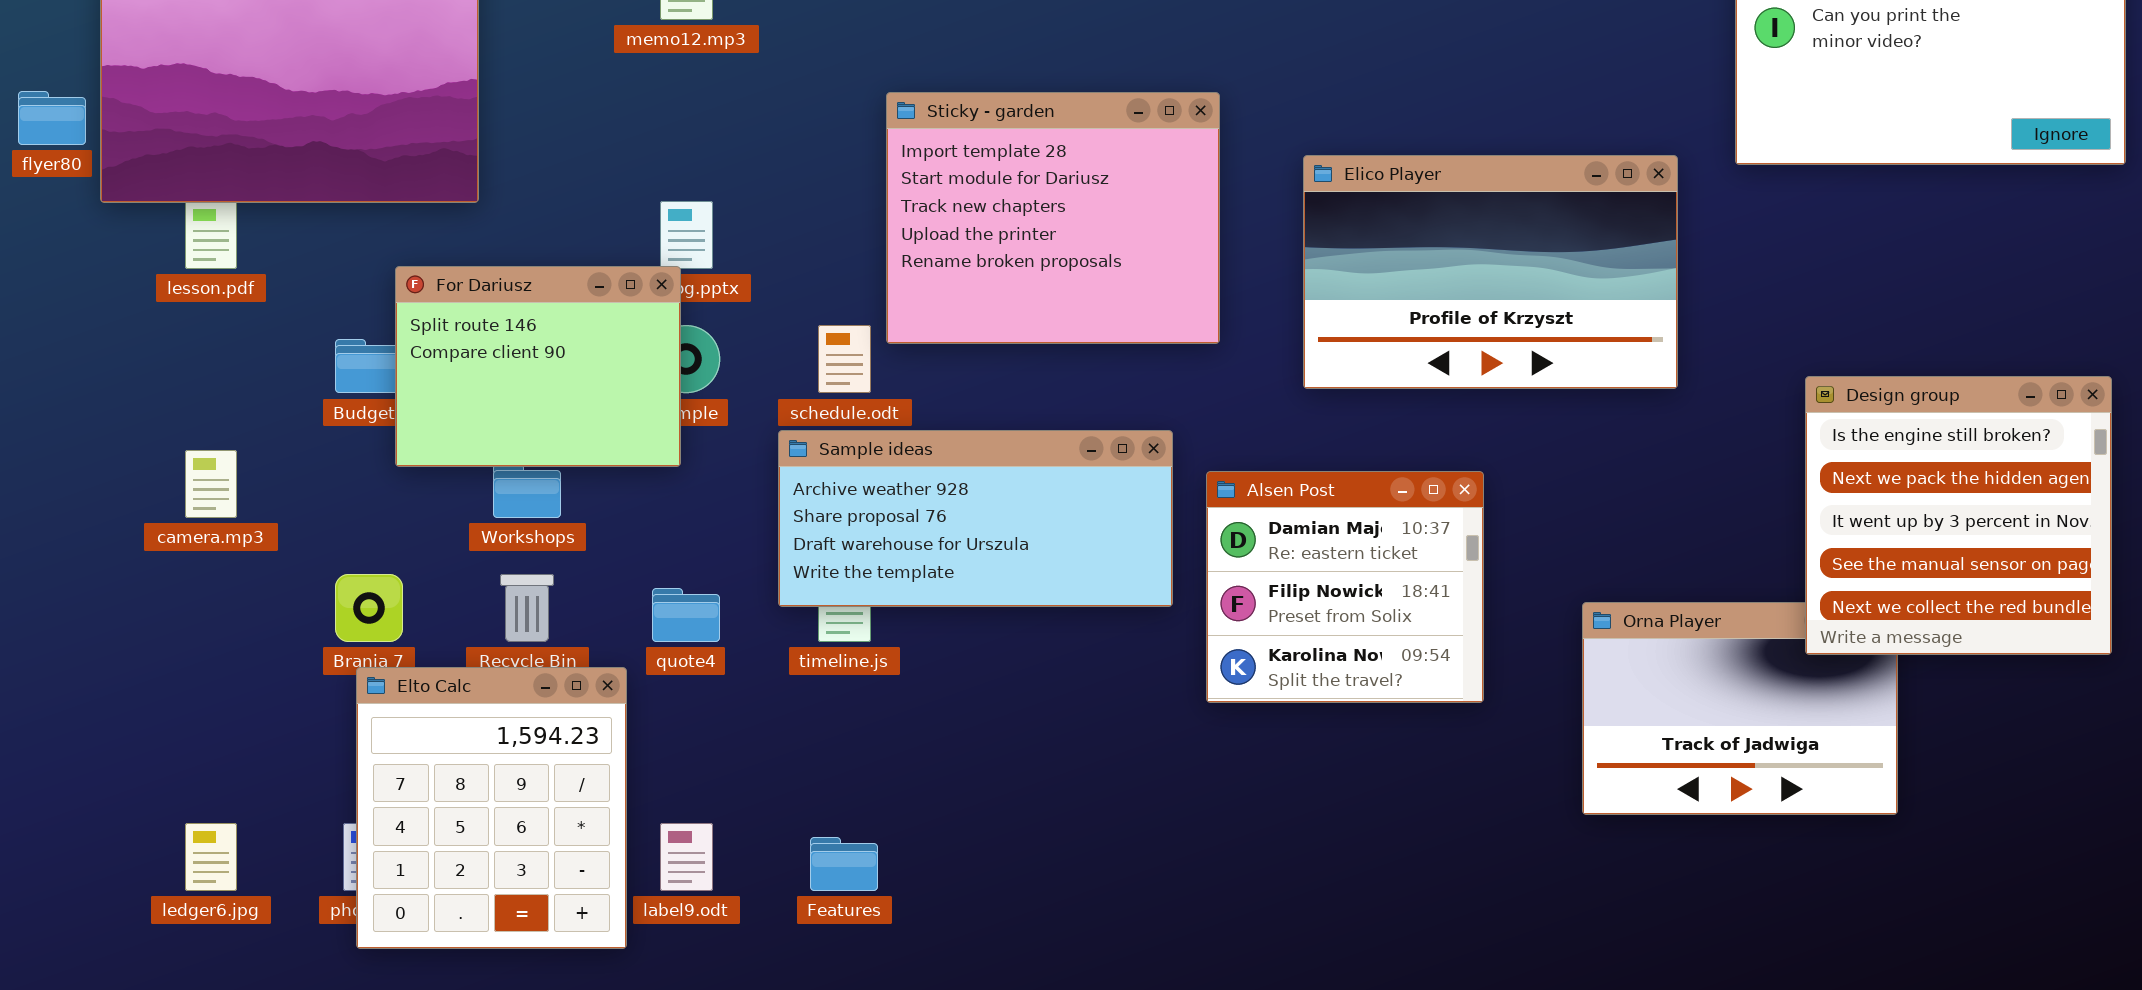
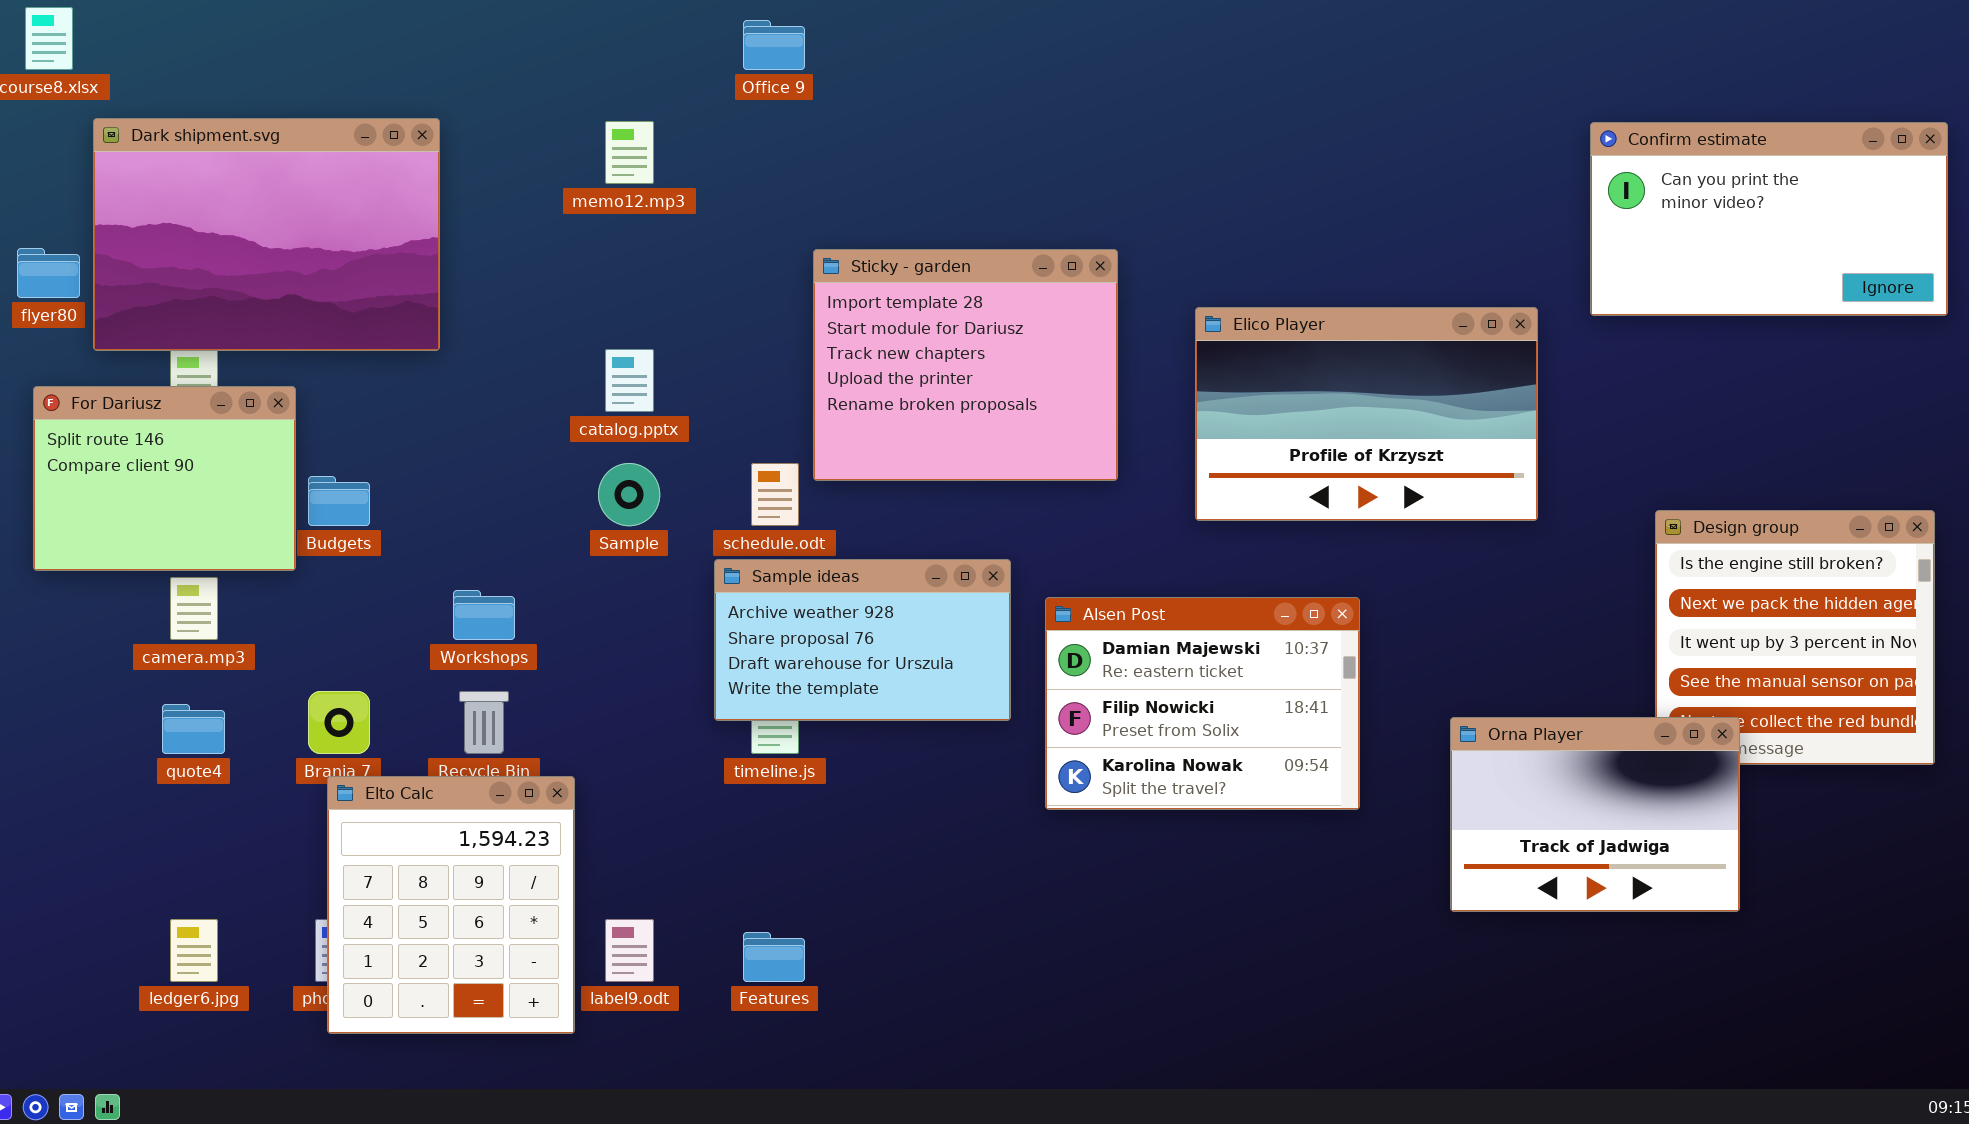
For Dariusz: [395,266,681,467] -> [33,386,296,571], moved
Sample ideas: [778,430,1173,607] -> [714,559,1011,721], resized
Alsen Post: [1206,471,1484,703] -> [1045,597,1360,810], resized
quote4: [652,588,720,642] -> [162,704,225,754], moved
Orna Player: [1582,602,1898,815] -> [1450,717,1740,912], raised

